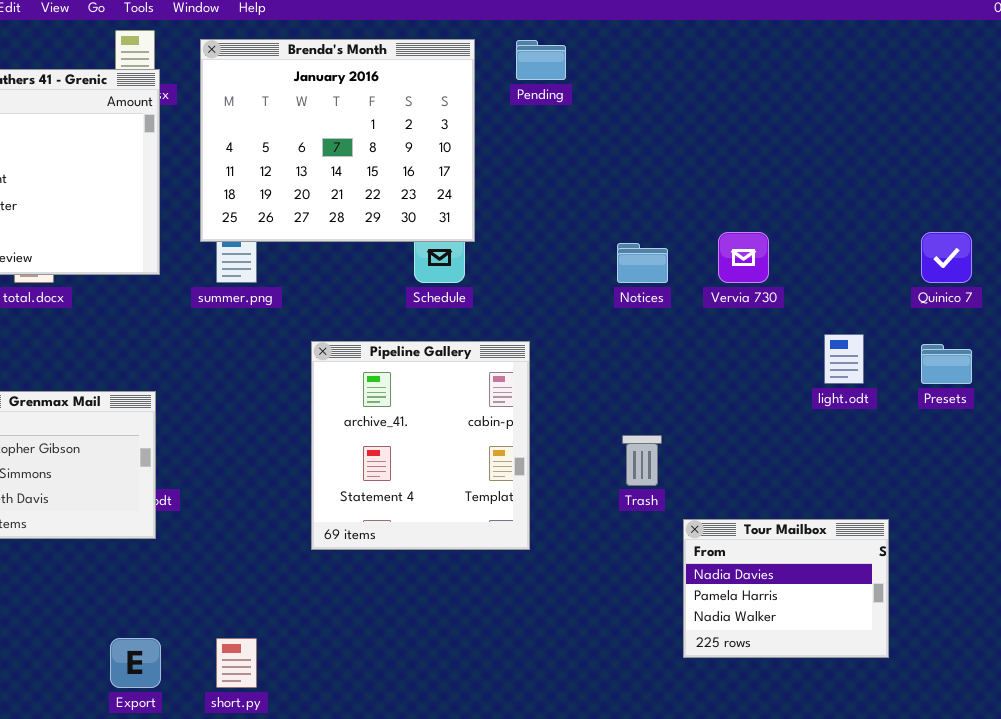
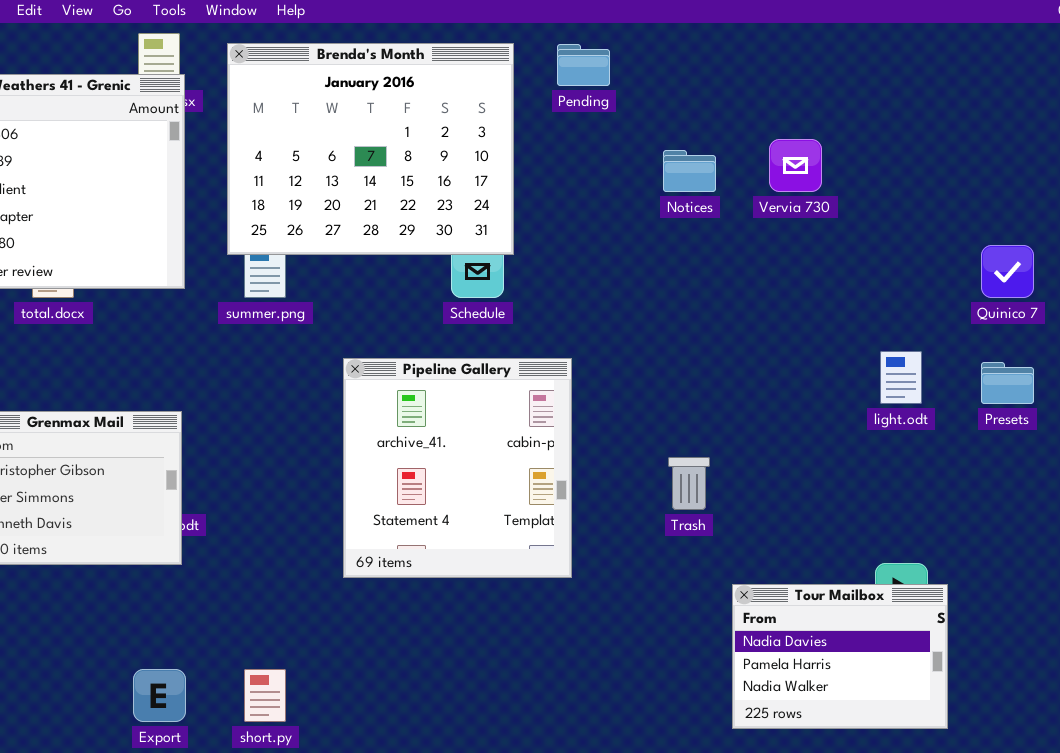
Vervia 730: [718,232,769,283] -> [769,139,822,192], moved
Notices: [617,243,668,283] -> [663,150,716,192], moved
Tour Mailbox: [683,519,889,658] -> [732,584,948,729], moved

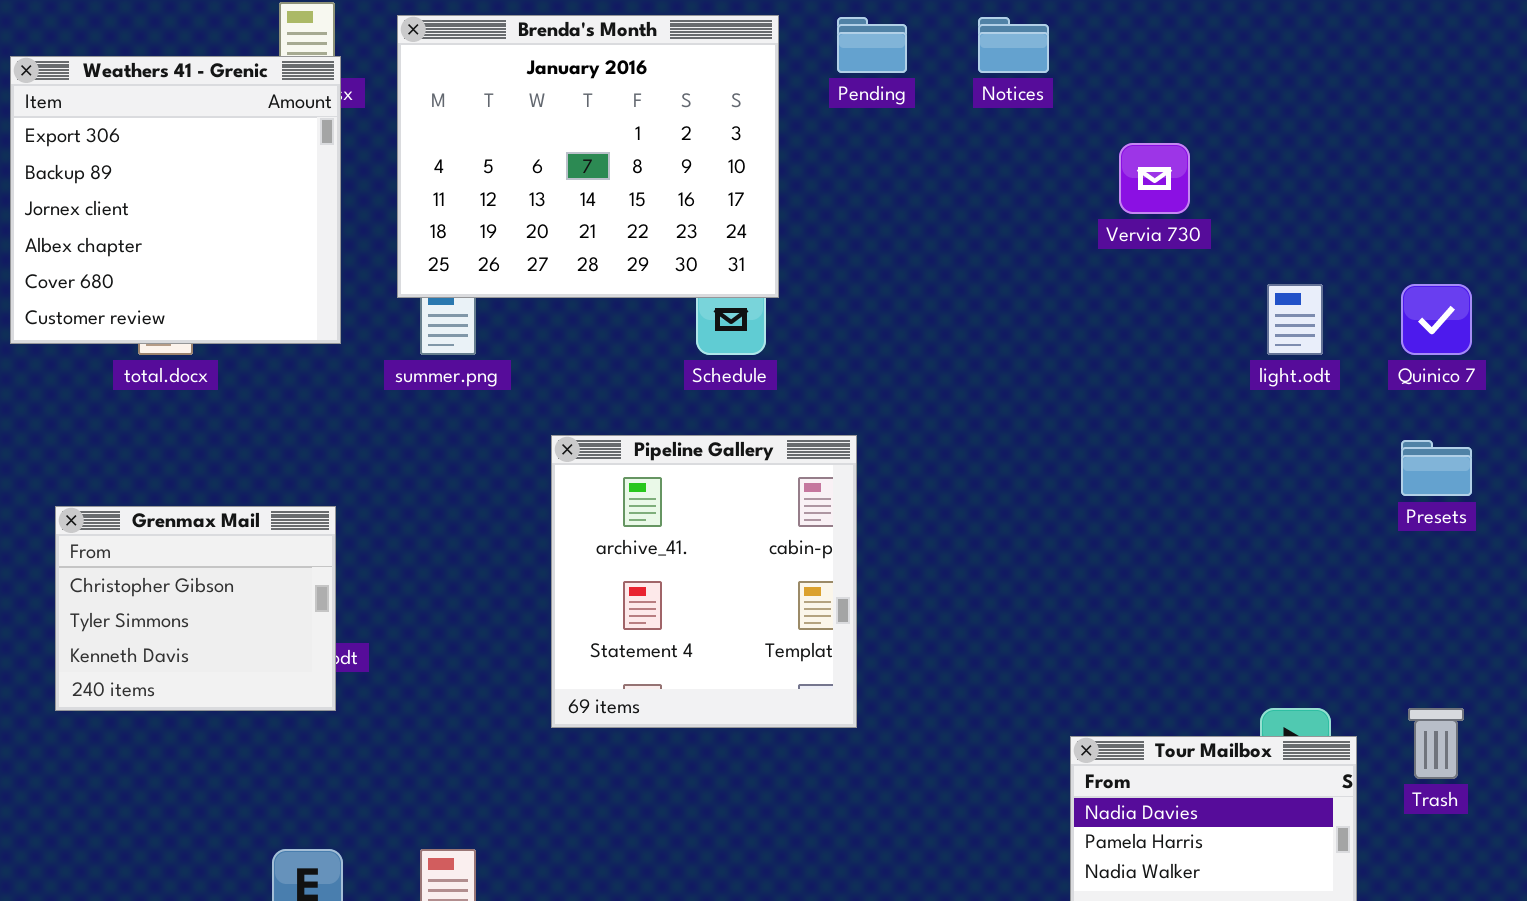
Notices: [663,150,716,192] -> [978,17,1049,73], moved
light.odt: [880,351,922,404] -> [1267,284,1323,355], moved
Trash: [668,457,710,510] -> [1408,708,1464,779], moved

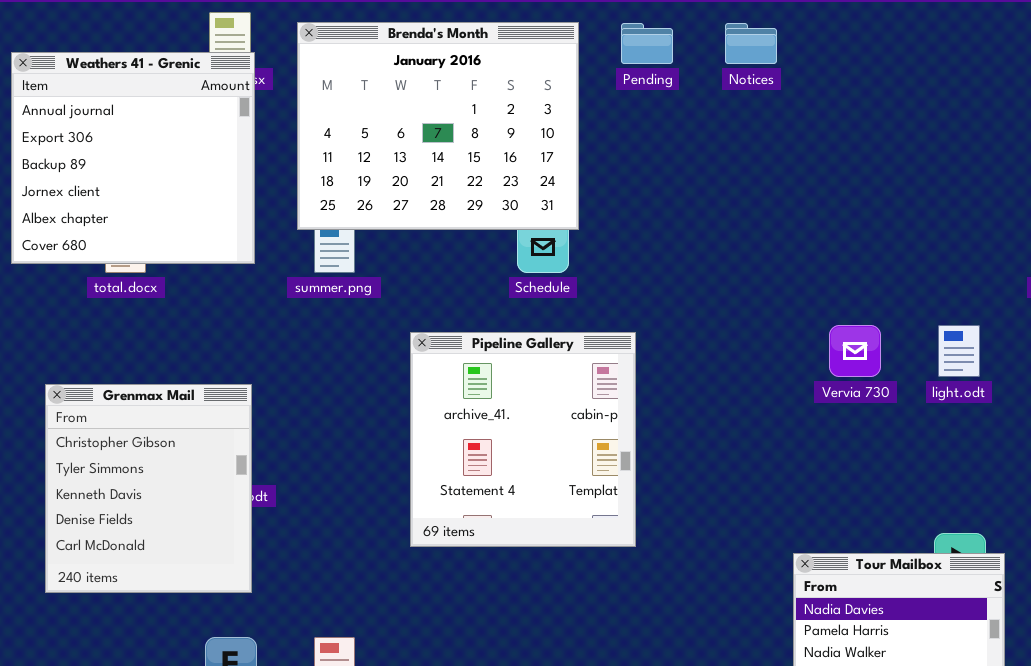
Weathers 41 - Grenic: [10,56,341,344] -> [11,52,255,264], scrolled up 1 row
Vervia 730: [1119,143,1190,214] -> [829,325,881,377], moved
light.odt: [1267,284,1323,355] -> [938,325,980,377], moved
Grenmax Mail: [55,506,336,711] -> [45,384,252,593], resized

